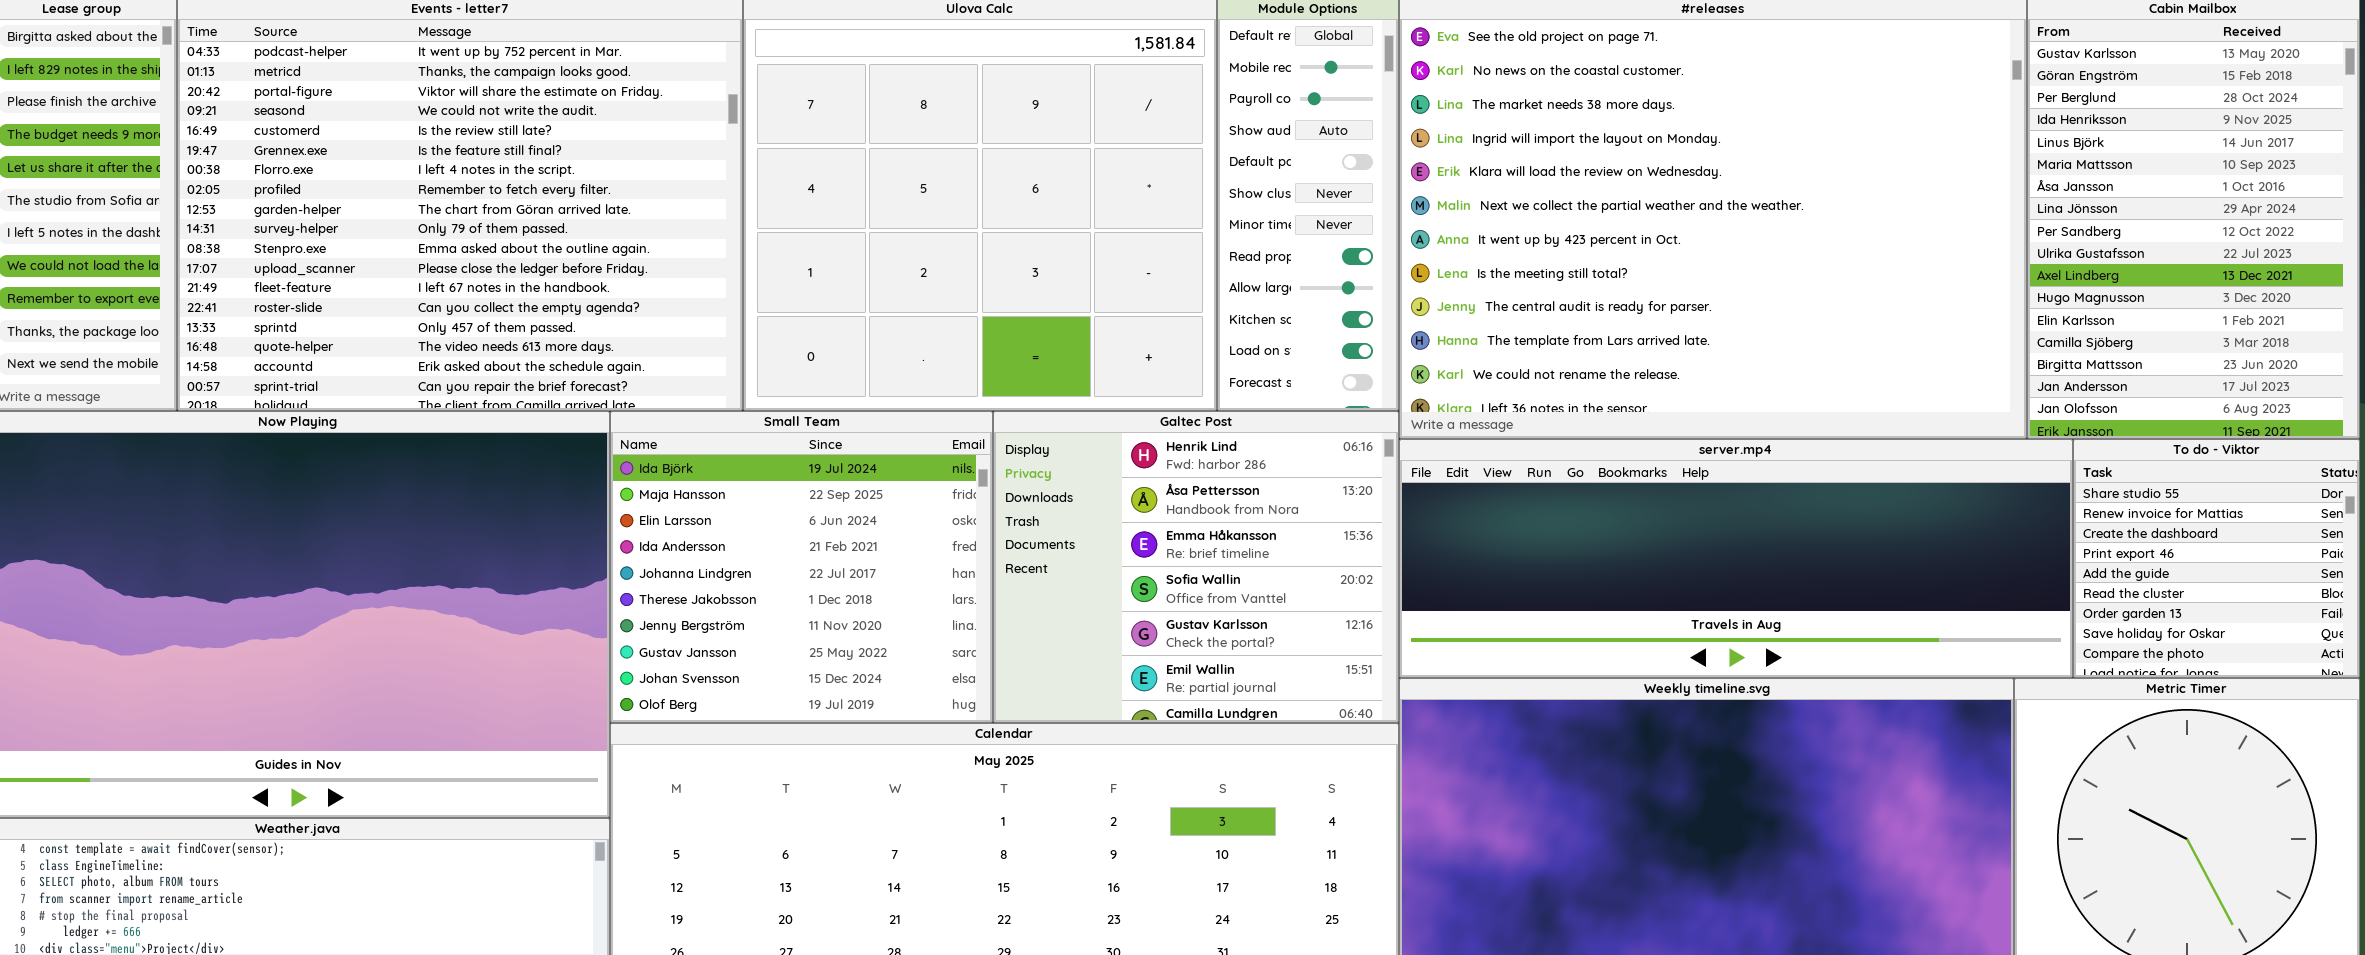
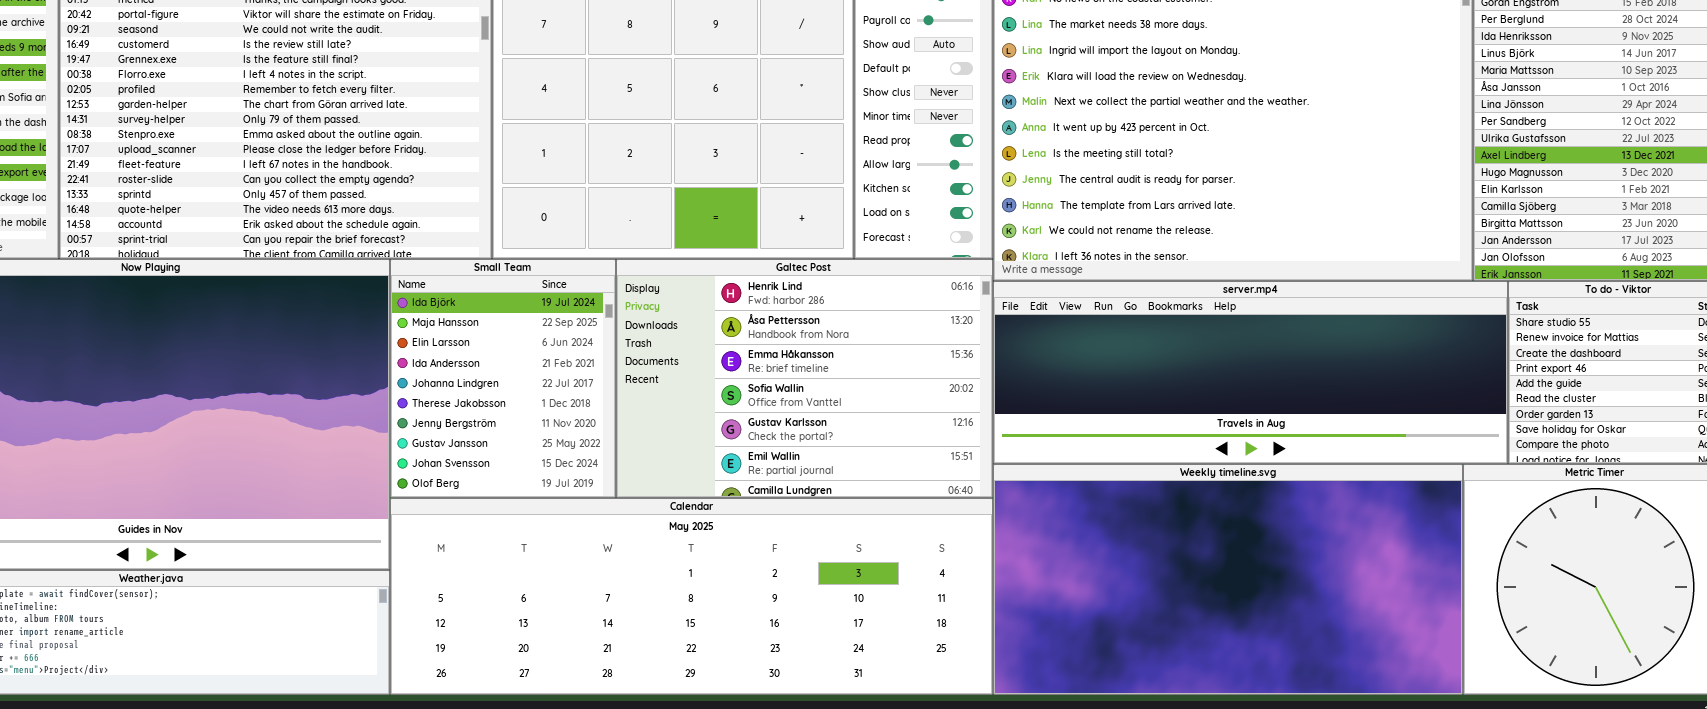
Small Team: [610,411,993,723] -> [390,259,616,498], resized
Galtec Post: [993,411,1399,723] -> [616,259,993,498], resized

